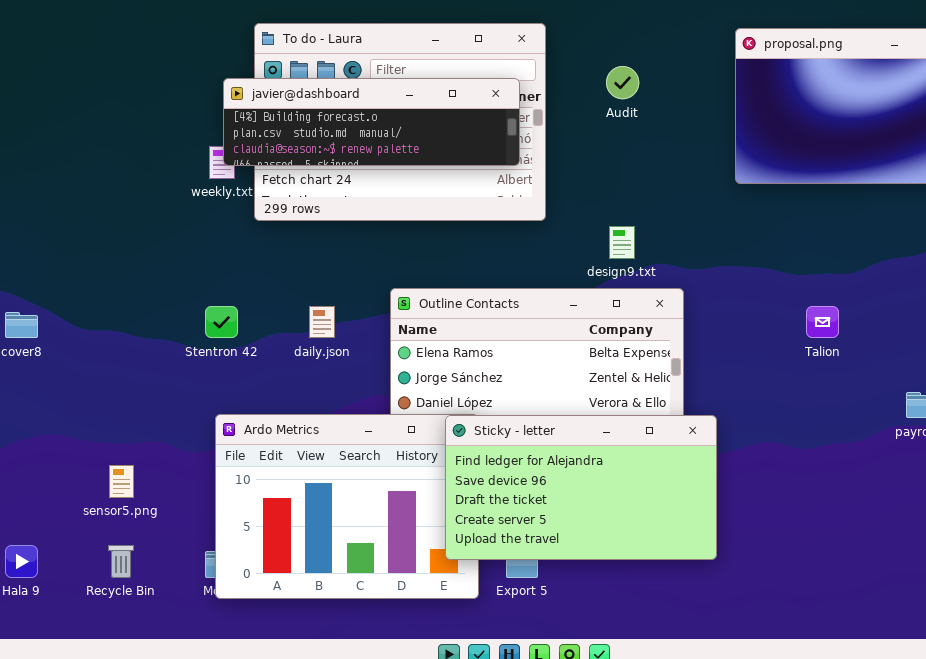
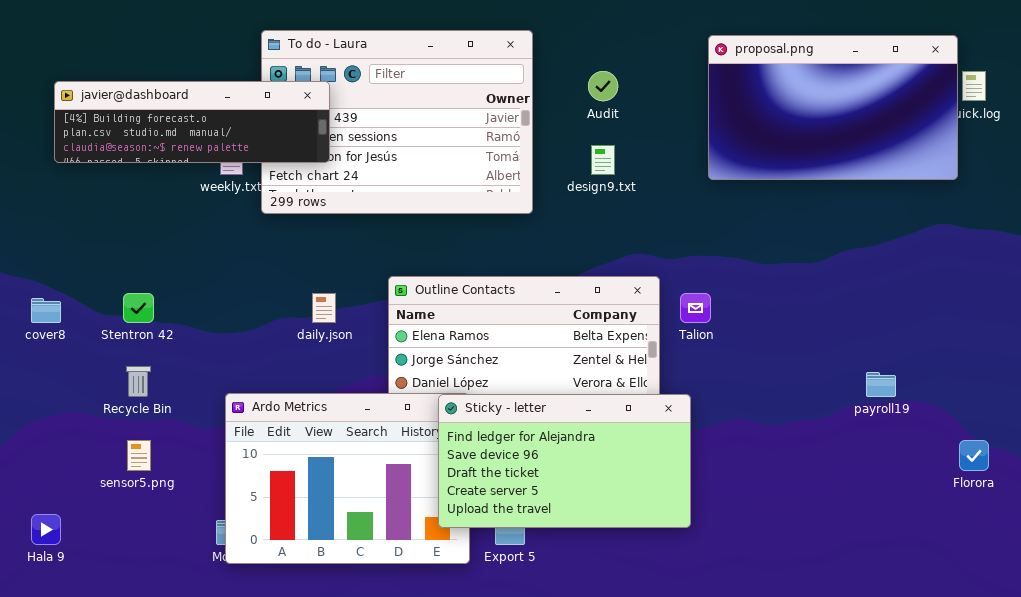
javier@dashboard: [223,78,520,166] -> [54,81,330,163], moved
design9.txt: [609,226,635,259] -> [591,145,615,175], moved
Stentron 42: [205,306,238,338] -> [123,293,154,323], moved
Talion: [806,306,839,338] -> [680,293,711,323], moved
Recycle Bin: [108,545,134,578] -> [126,366,151,397], moved

